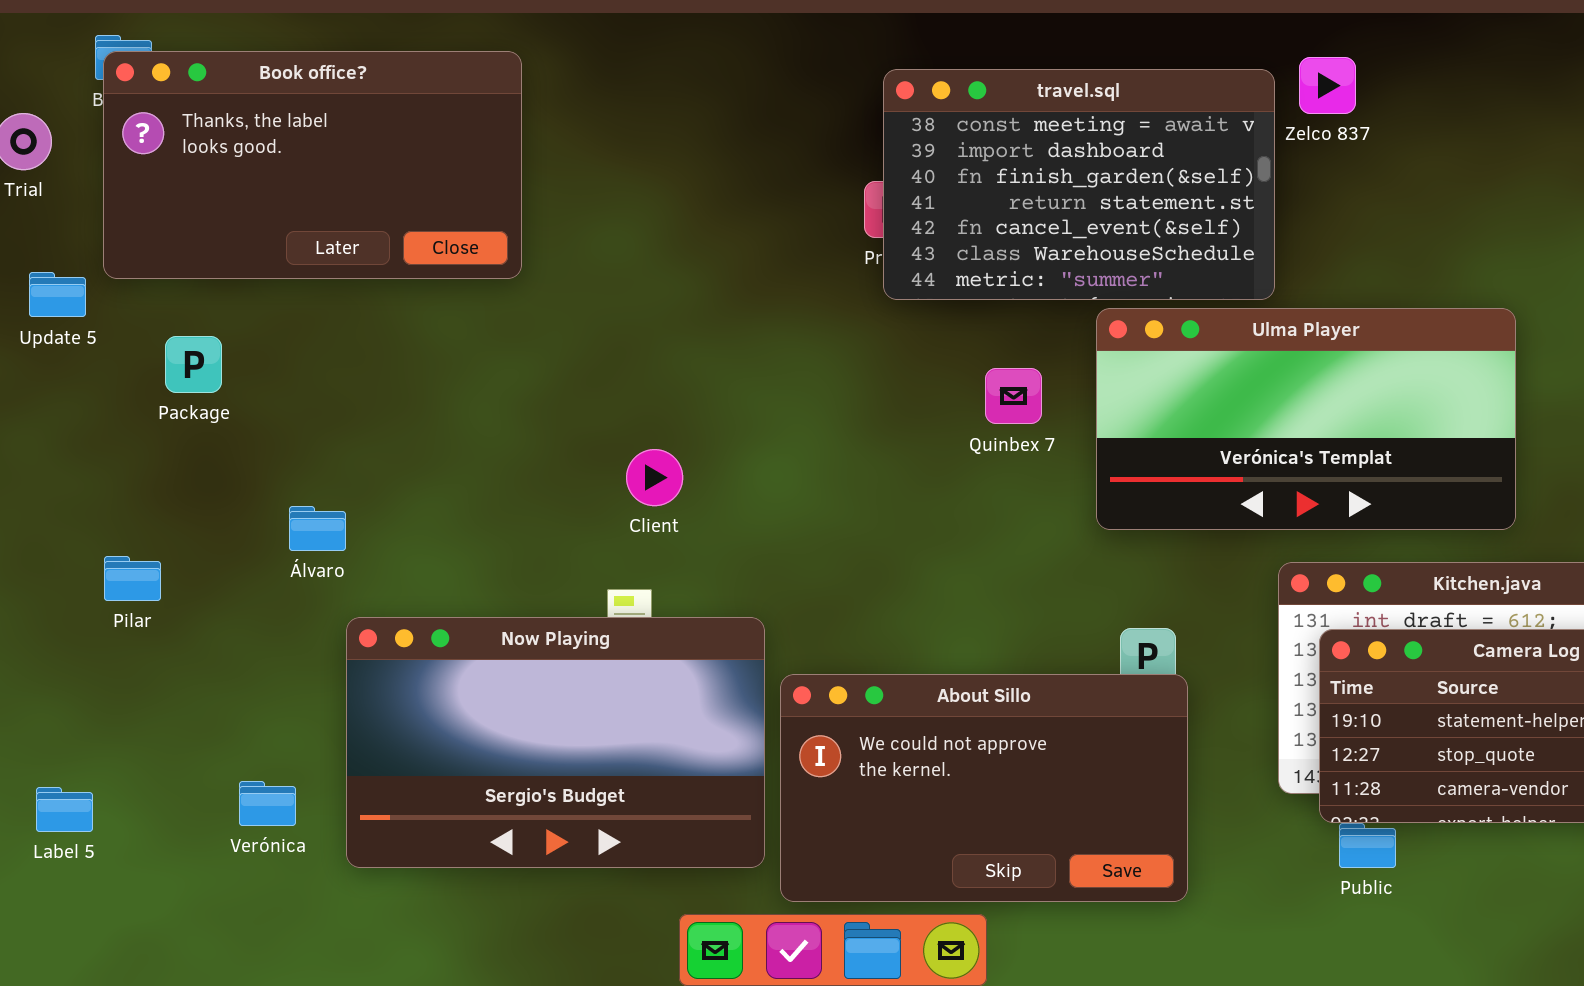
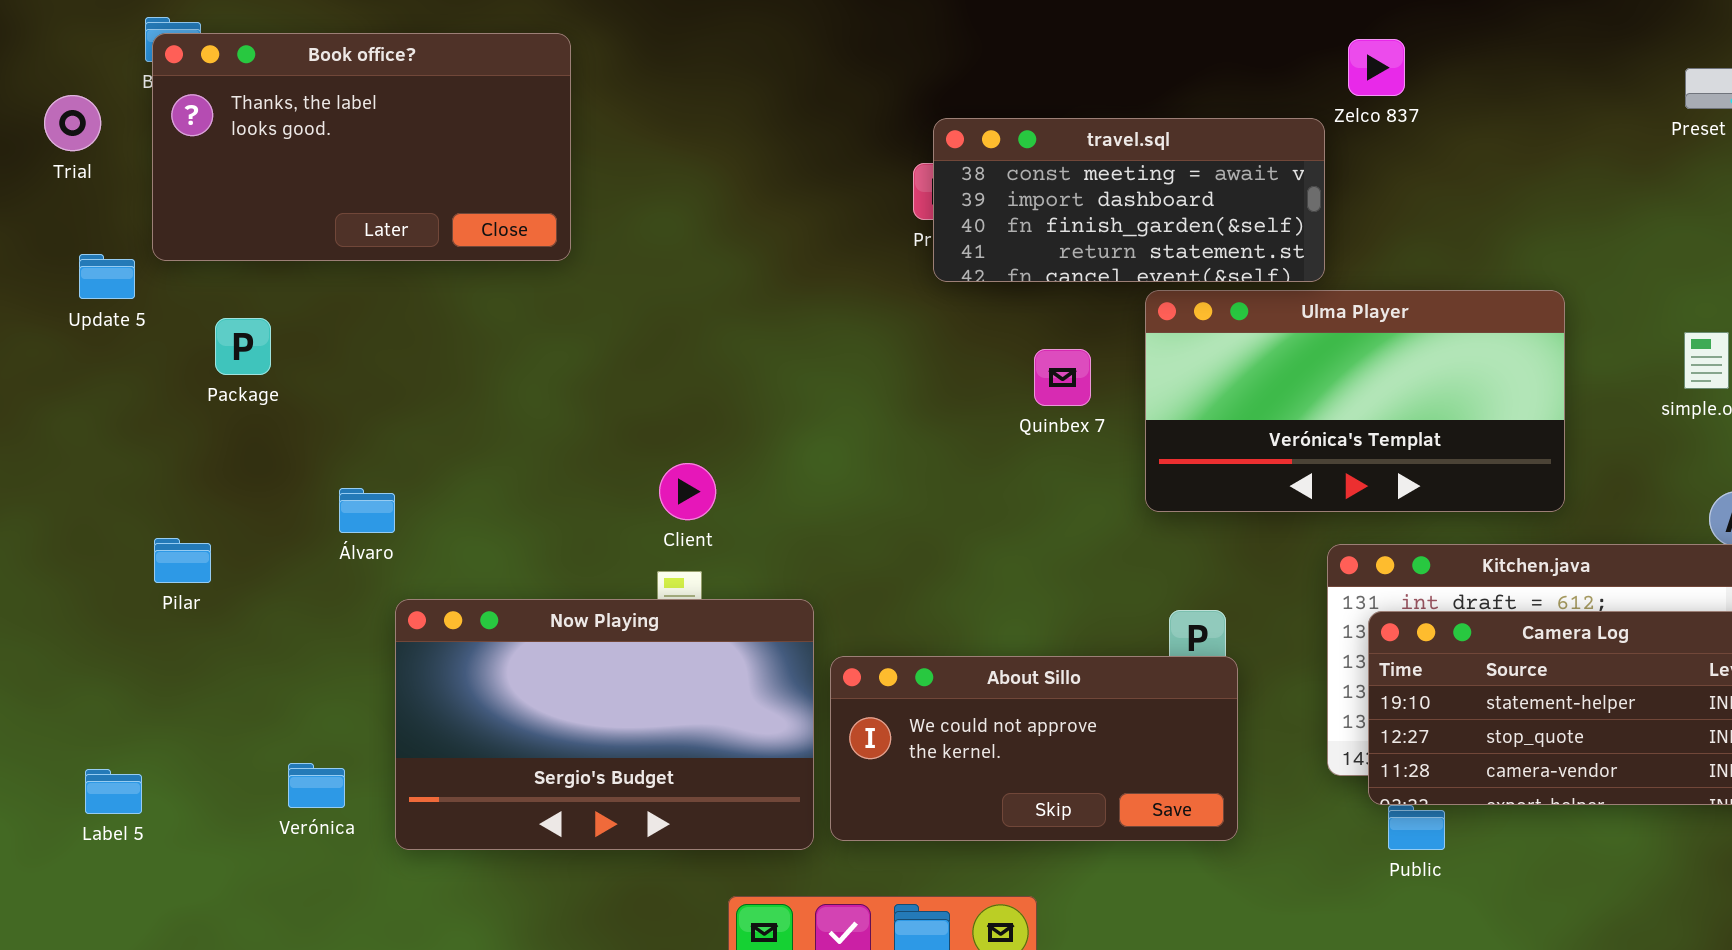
travel.sql: [883,69,1275,300] -> [933,118,1325,282], resized
Client: [626,449,683,506] -> [659,463,716,520], moved
About Sillo: [780,674,1188,902] -> [830,656,1238,841], resized

